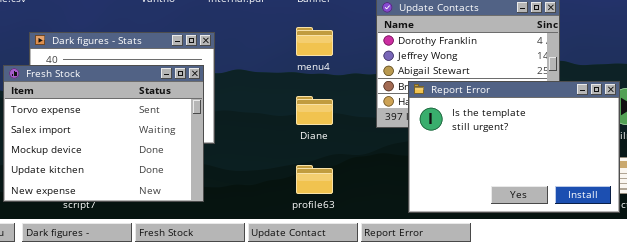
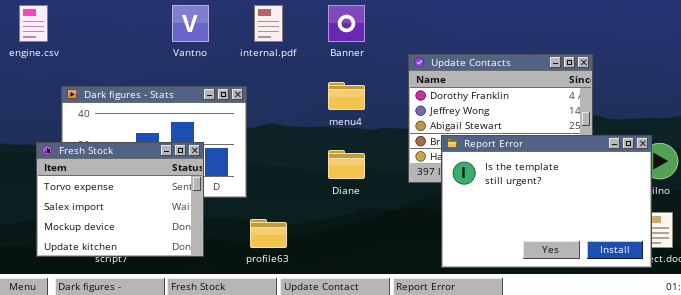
Fresh Stock: [3,65,204,202] -> [36,142,204,257], resized
profile63: [296,165,333,194] -> [250,219,287,248], moved

